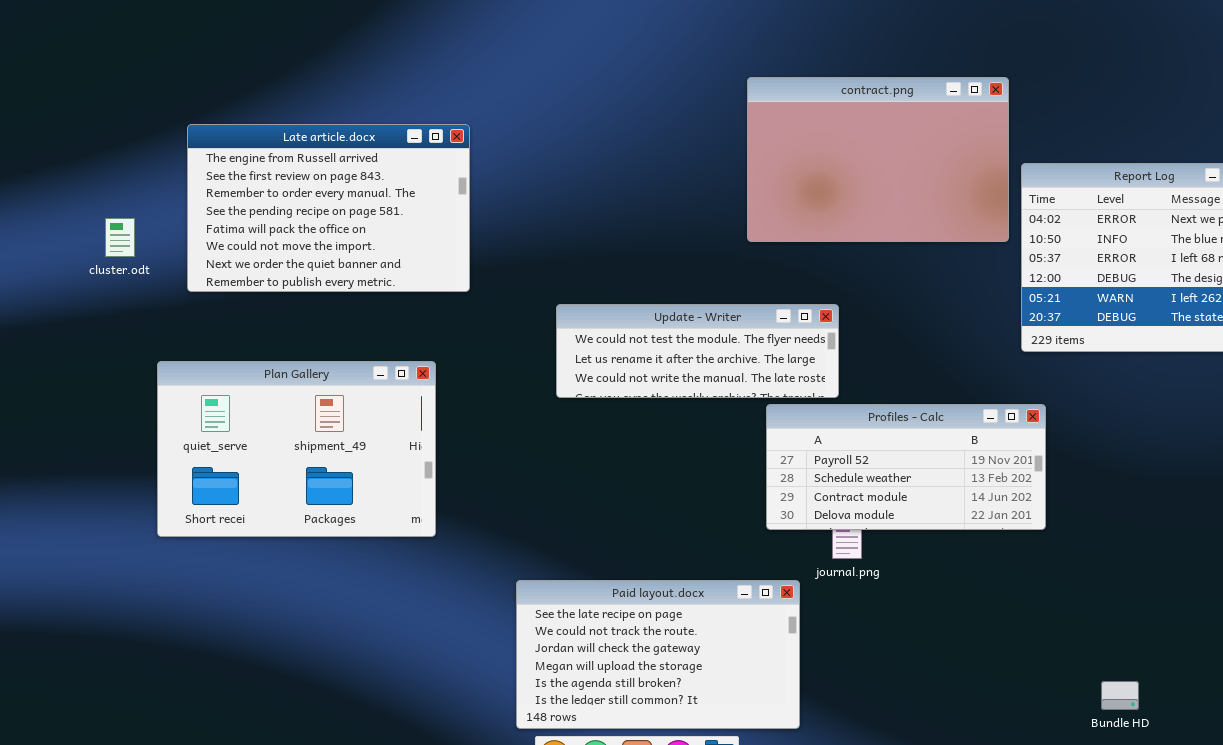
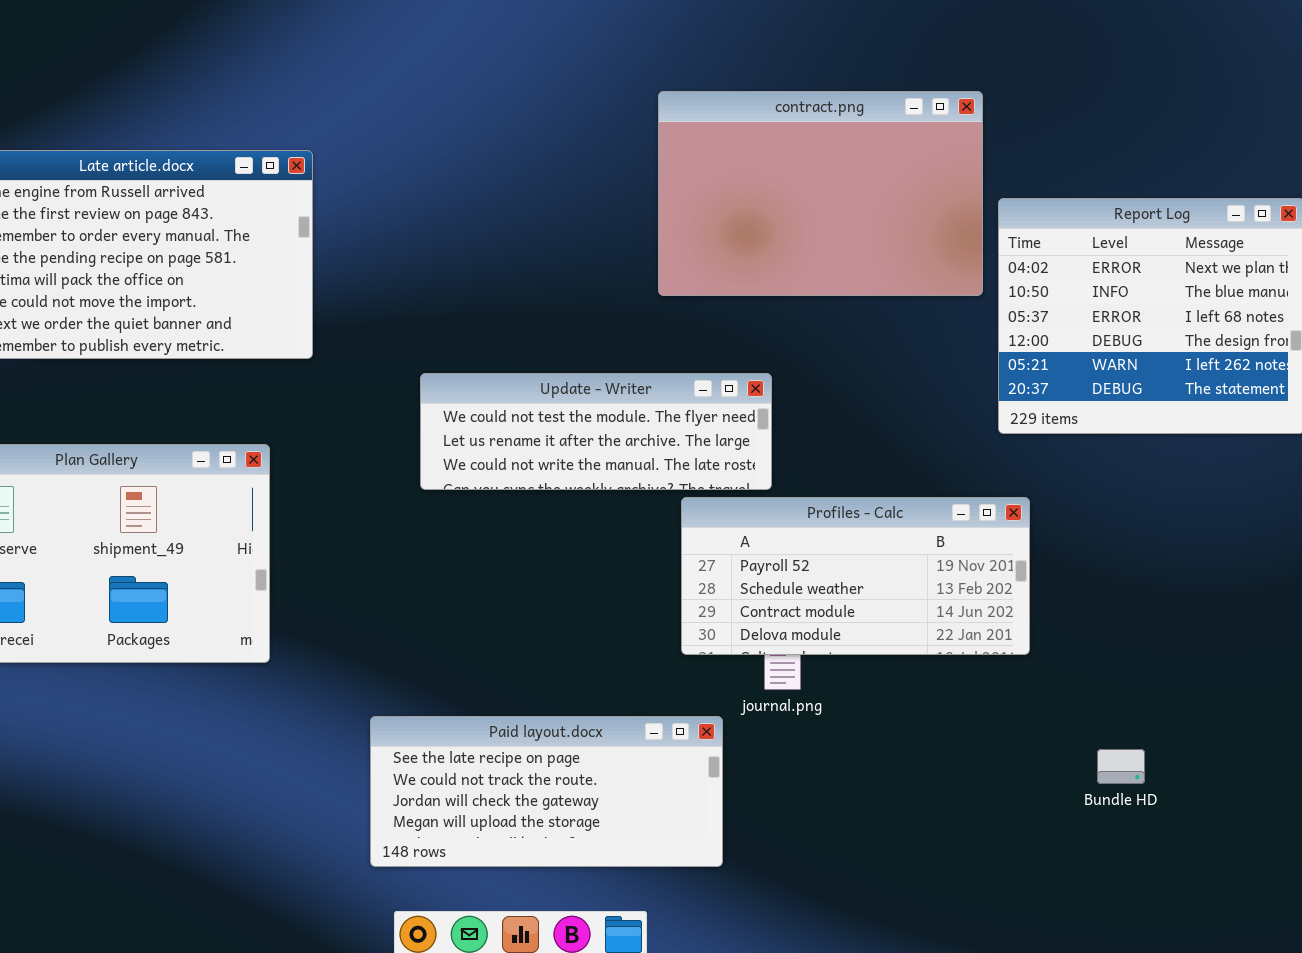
Paid layout.docx: [516,580,800,729] -> [370,716,723,867], resized
Bundle HD: [1101,681,1139,710] -> [1097,749,1145,784], moved

